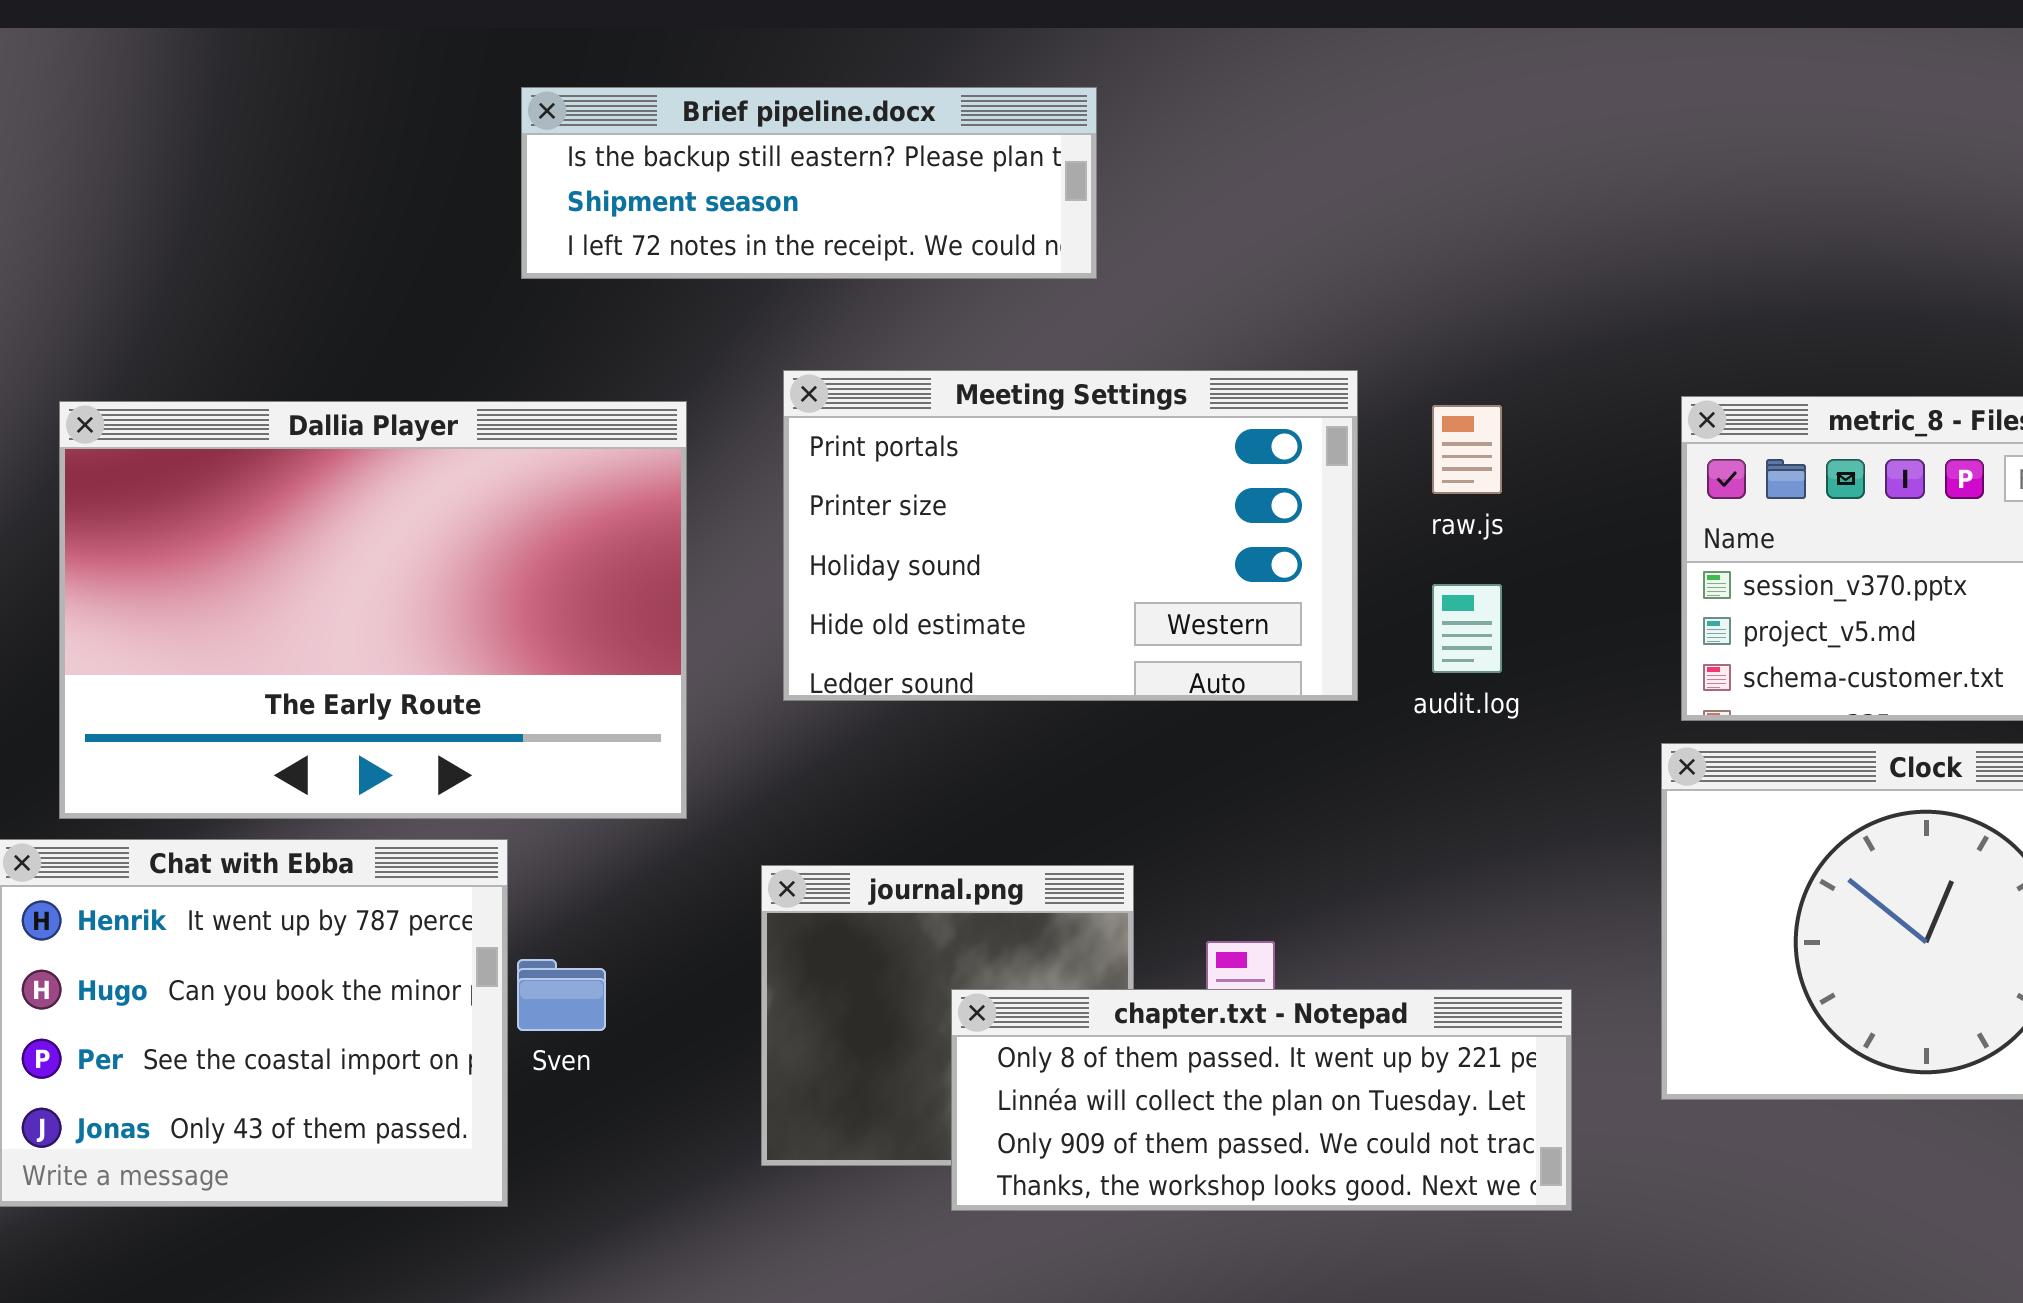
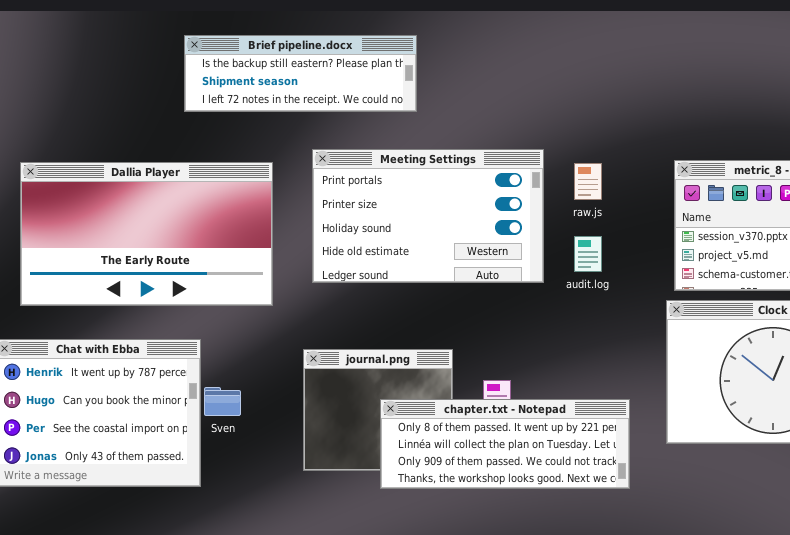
Brief pipeline.docx: [521,87,1097,279] -> [184,35,417,112], moved
Dallia Player: [59,401,687,819] -> [20,162,273,306], resized

